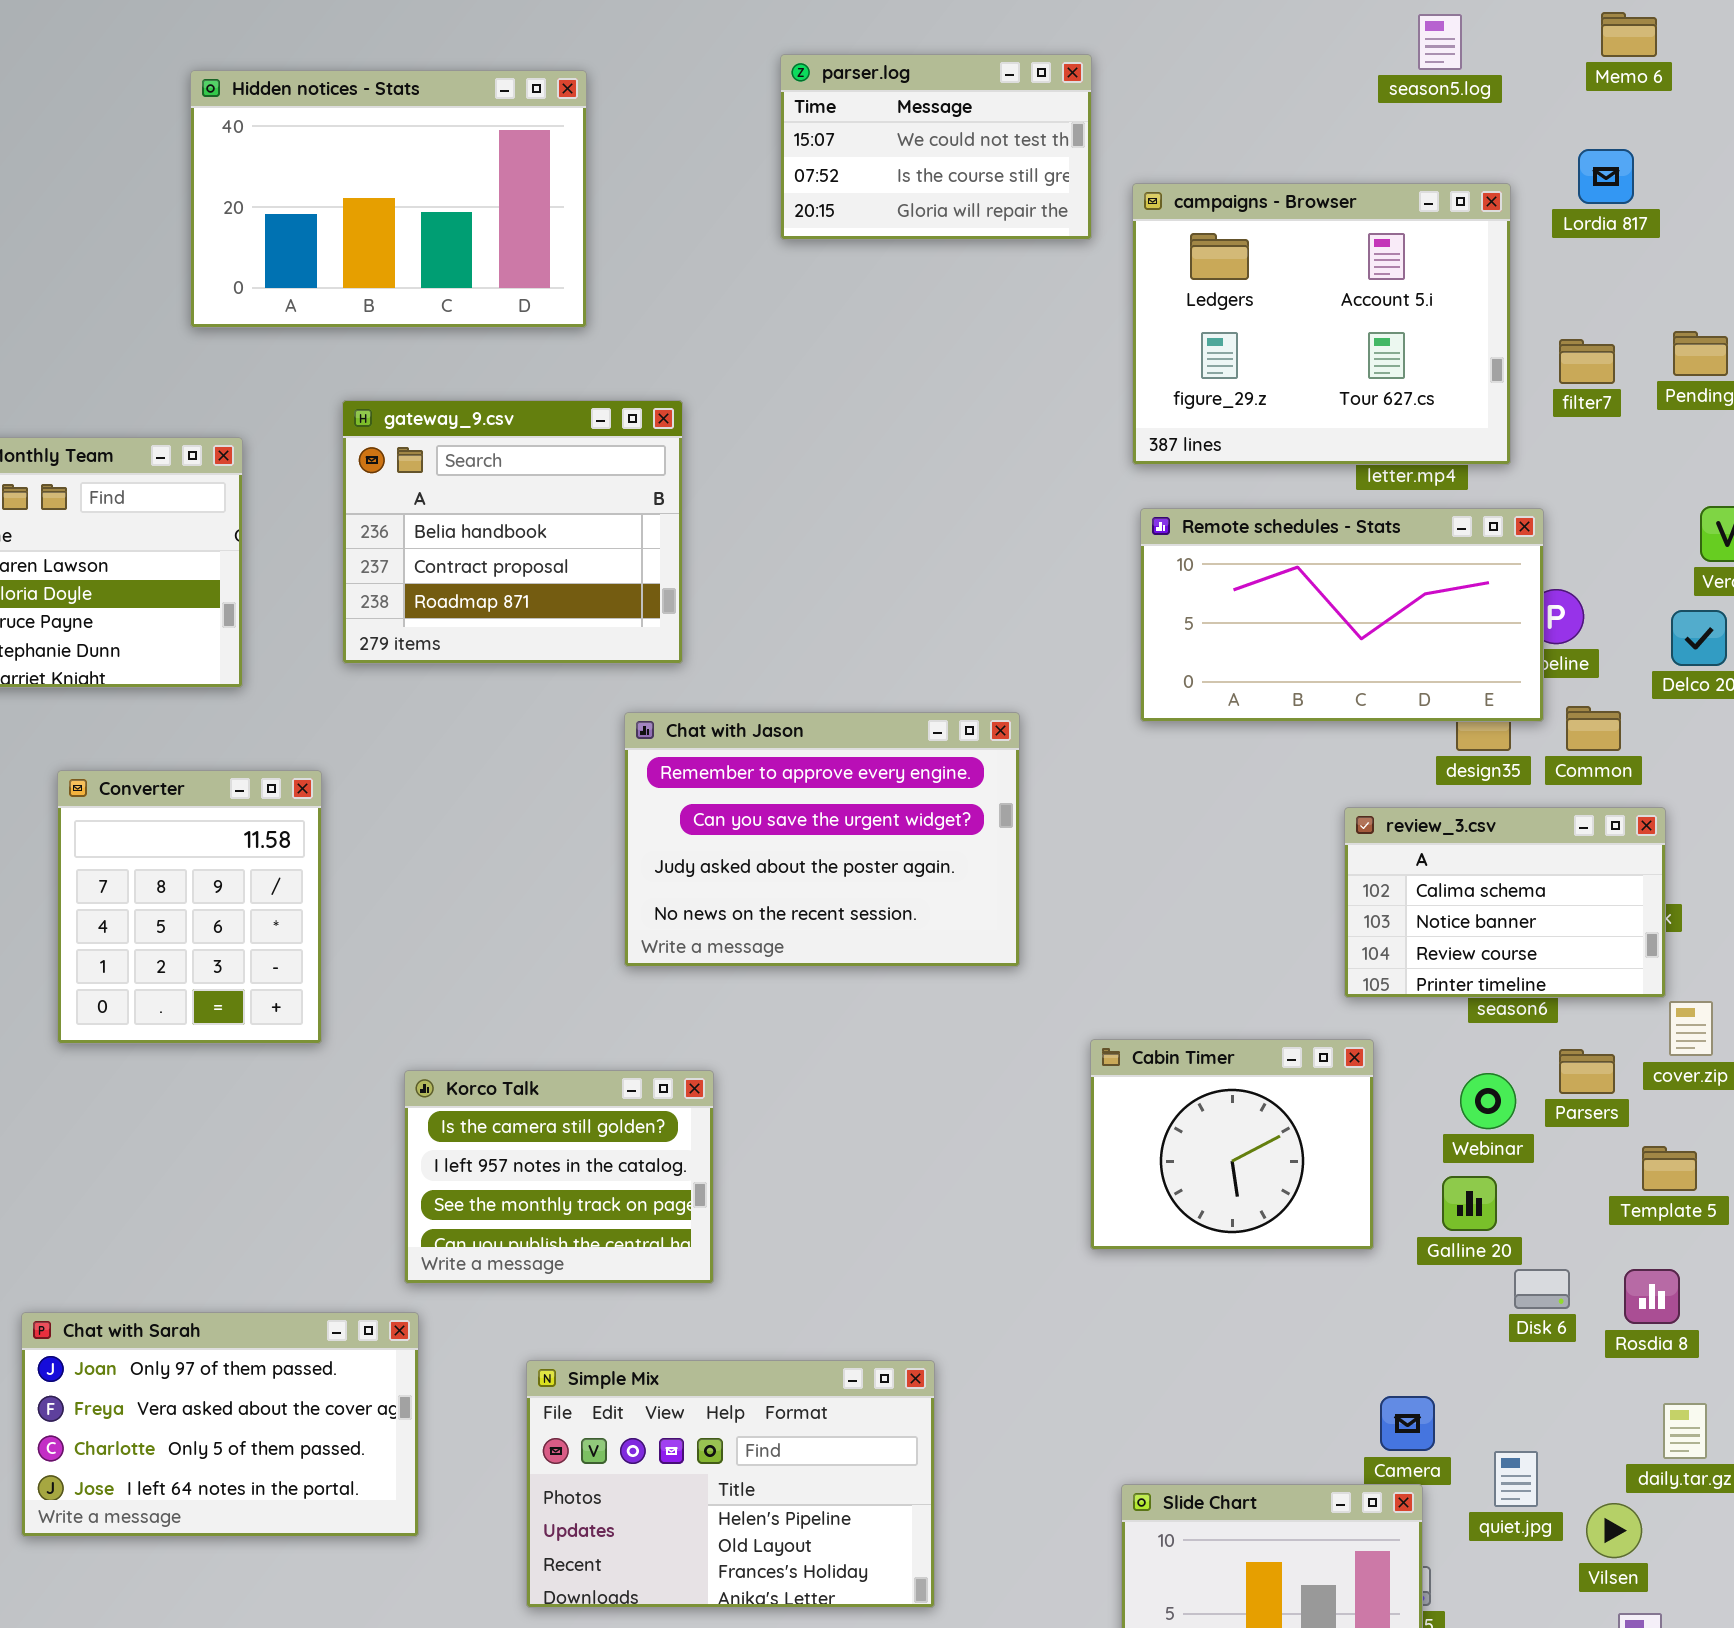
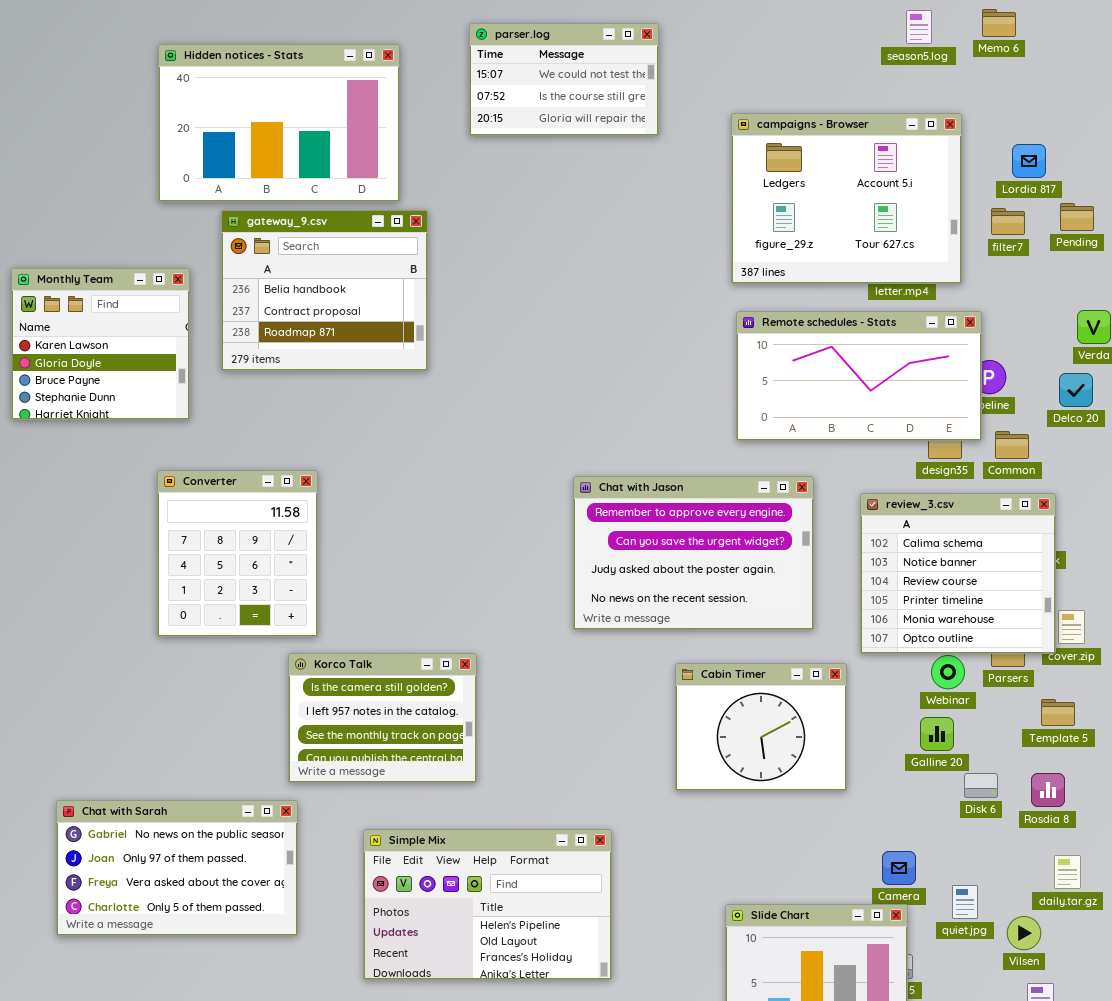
Memo 6: [1601,12,1657,57] -> [982,9,1016,37], moved
parser.log: [780,54,1092,240] -> [469,23,659,136], moved
Lordia 817: [1578,149,1634,204] -> [1012,144,1046,178], moved
gateway_9.csv: [342,400,683,664] -> [221,210,428,371], moved
Chat with Jason: [624,712,1020,967] -> [573,476,814,630], moved
Converter: [57,770,322,1044] -> [157,470,318,637], moved
review_3.csv: [1344,807,1666,998] -> [860,493,1056,654], resized
Cabin Timer: [1090,1039,1374,1250] -> [675,663,847,791], moved
Chat with Sarah: [21,1312,419,1537] -> [56,800,298,936], scrolled up 1 row

